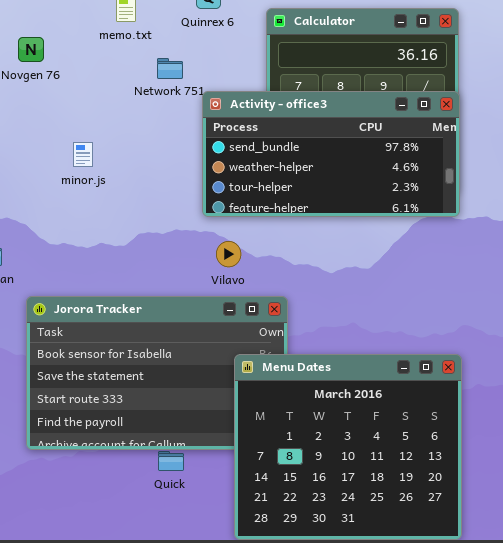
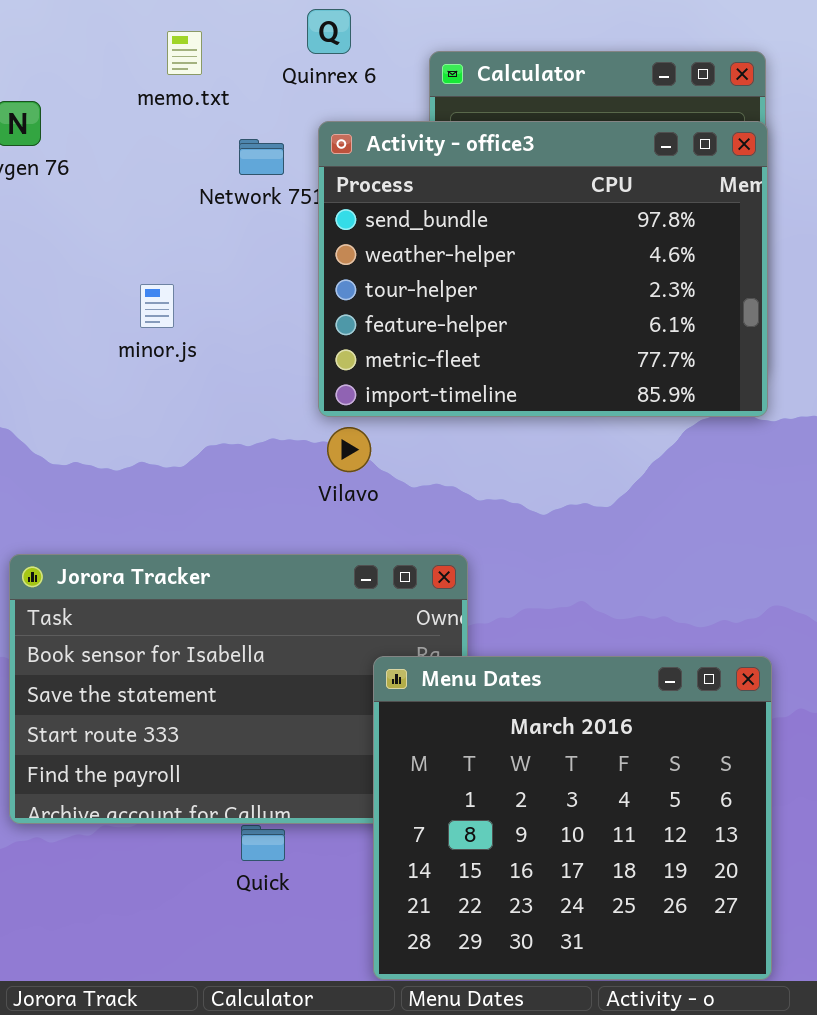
Activity - office3: [202,91,460,217] -> [318,121,768,417], resized
minor.js: [73,142,93,167] -> [140,284,174,328], moved
Vilavo: [216,241,241,267] -> [327,427,371,472], moved

